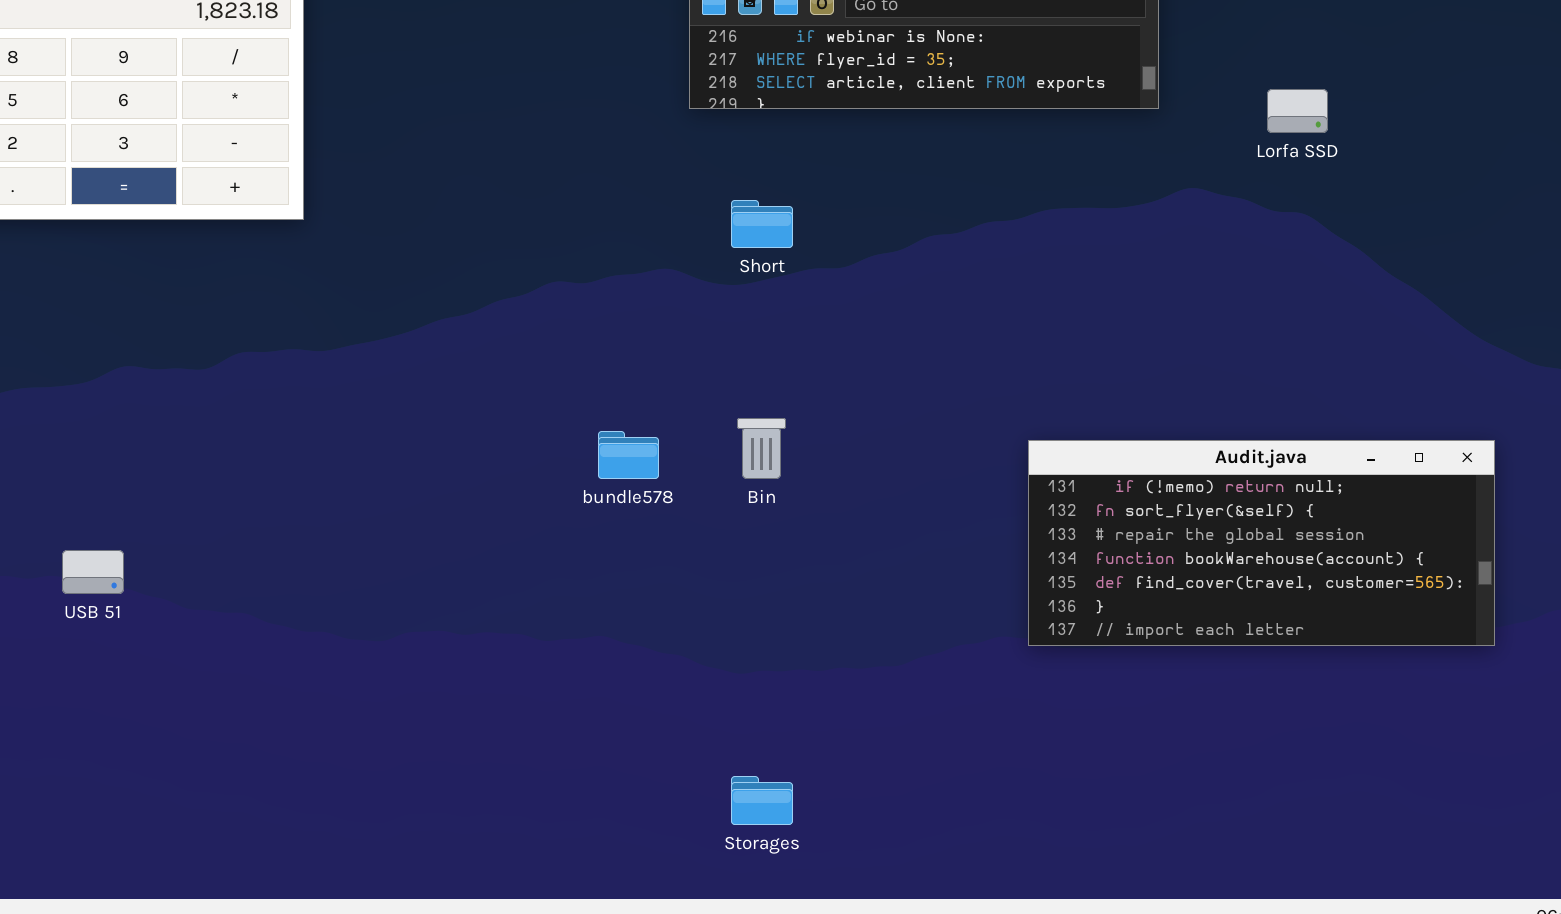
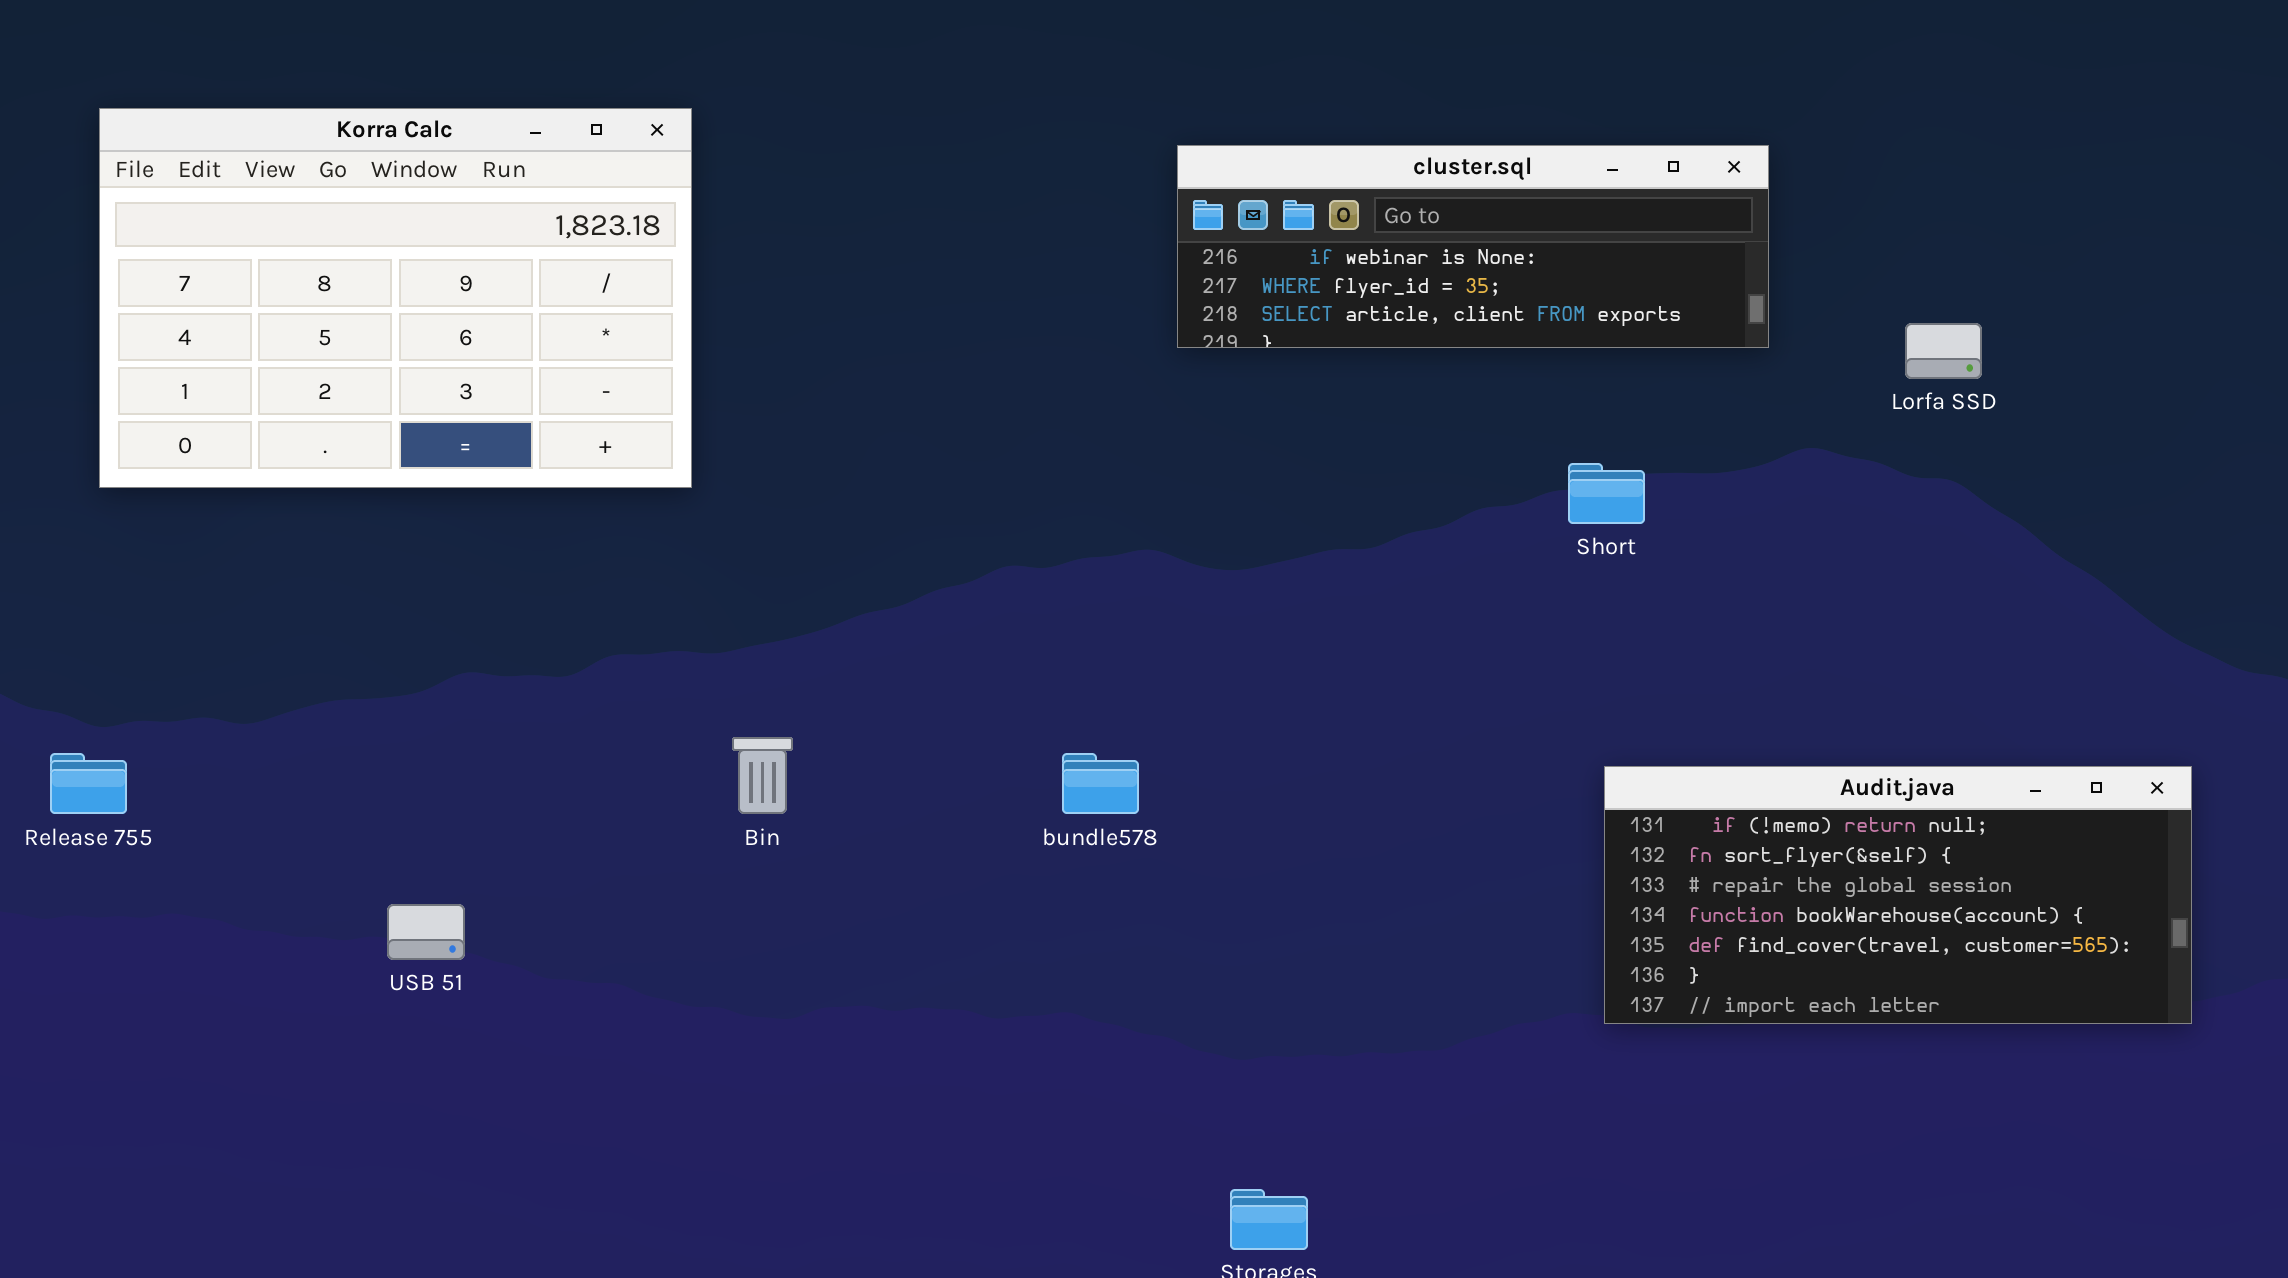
Short: [731,200,793,248] -> [1568,463,1645,524], moved
Bin: [737,418,786,479] -> [732,737,793,814], moved

